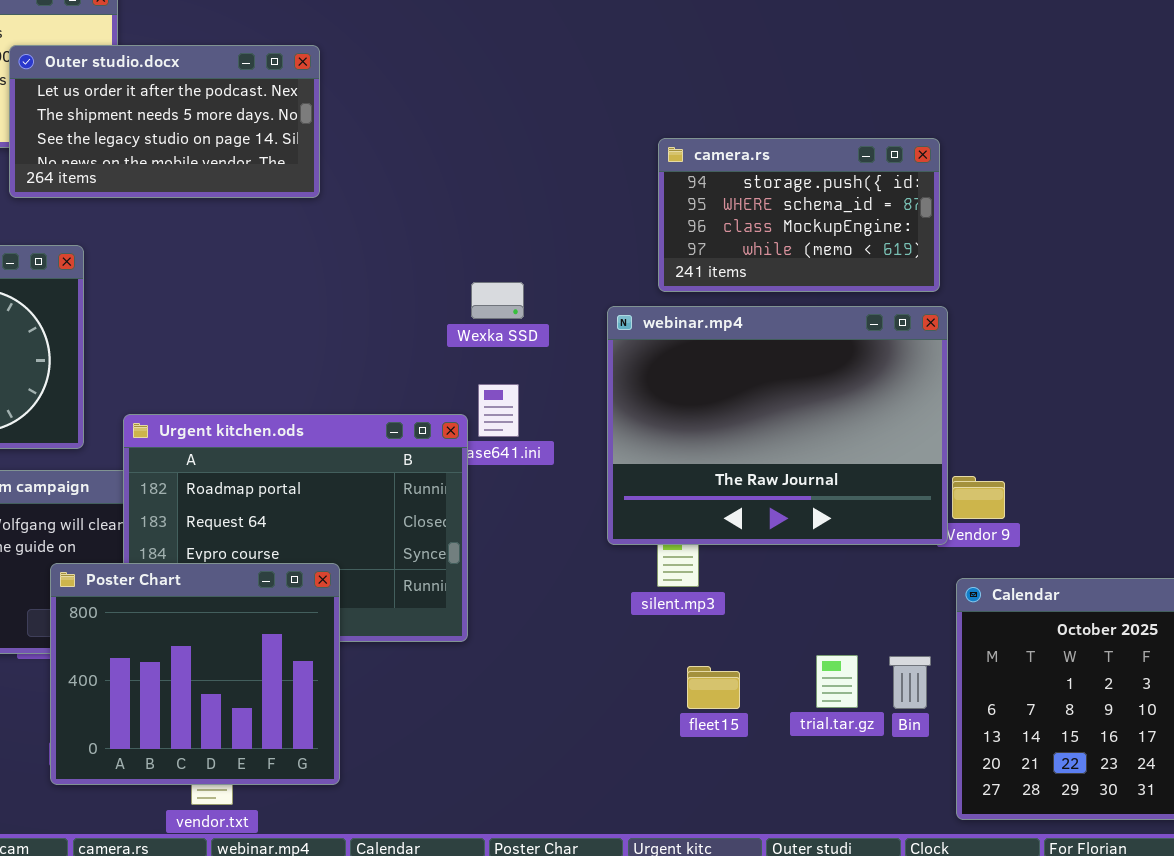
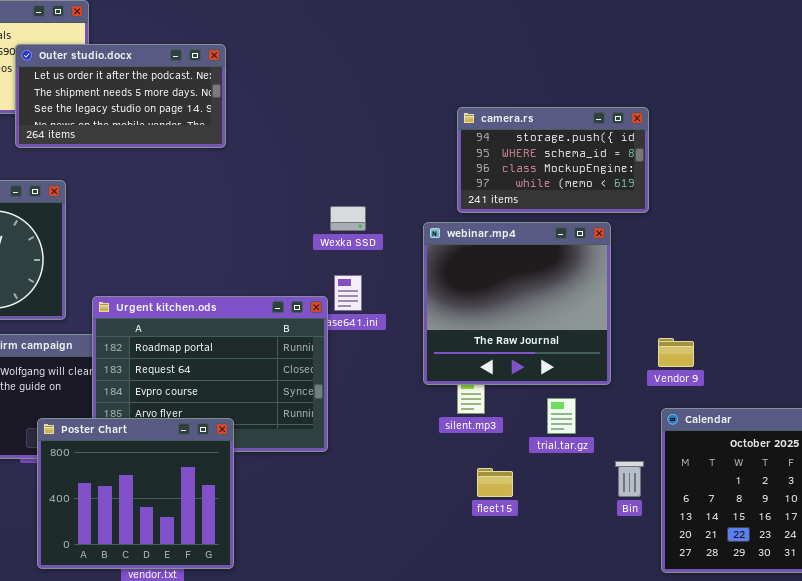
webinar.mp4: [607,306,948,545] -> [423,222,611,385], resized
Poster Chart: [50,563,340,785] -> [37,418,234,569], moved
trial.tar.gz: [816,655,858,708] -> [547,398,576,434], moved

